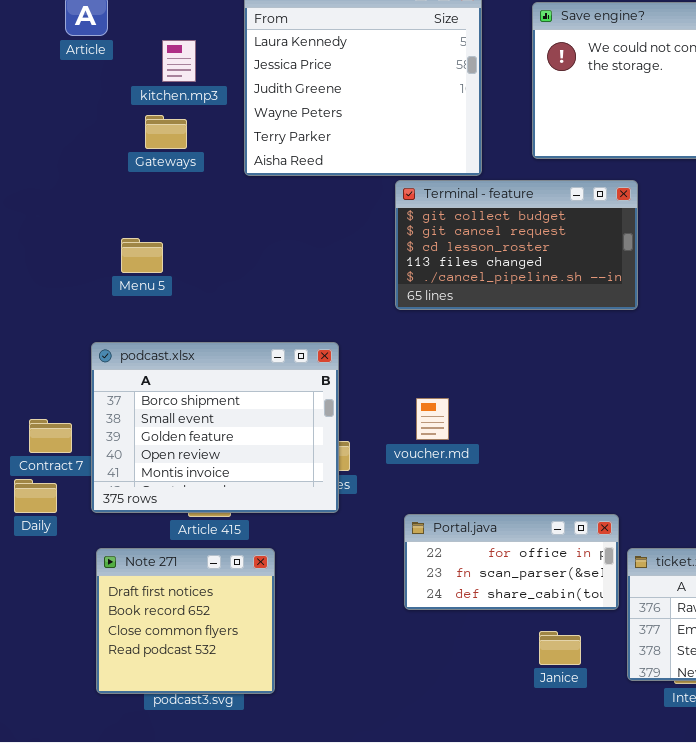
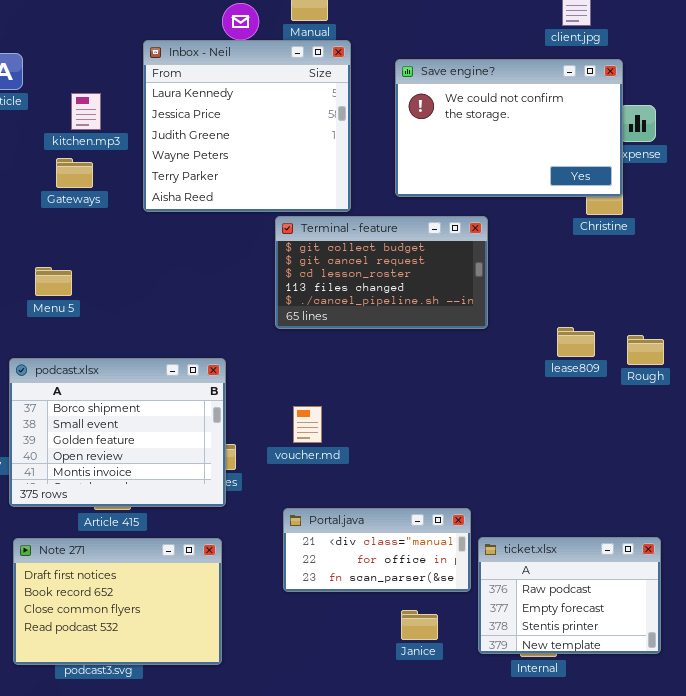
Portal.java: [404,514,619,610] -> [283,508,471,592], scrolled up 1 row
Note 271: [96,548,275,694] -> [13,538,222,665], resized

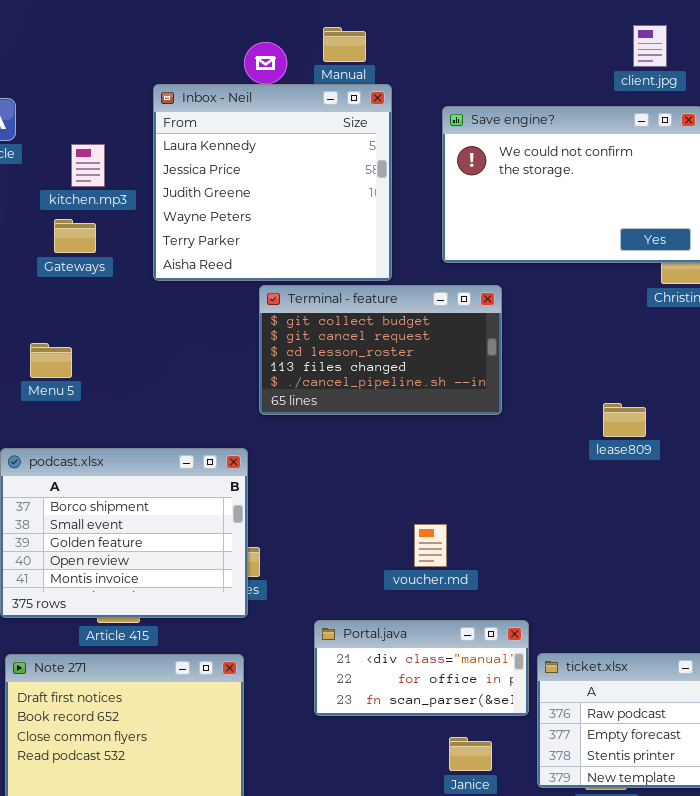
Terminal - feature: [275,216,488,329] -> [259,285,502,415], moved
lease809: [557,327,595,357] -> [603,403,646,437], moved
voucher.md: [293,406,322,443] -> [414,524,447,567], moved

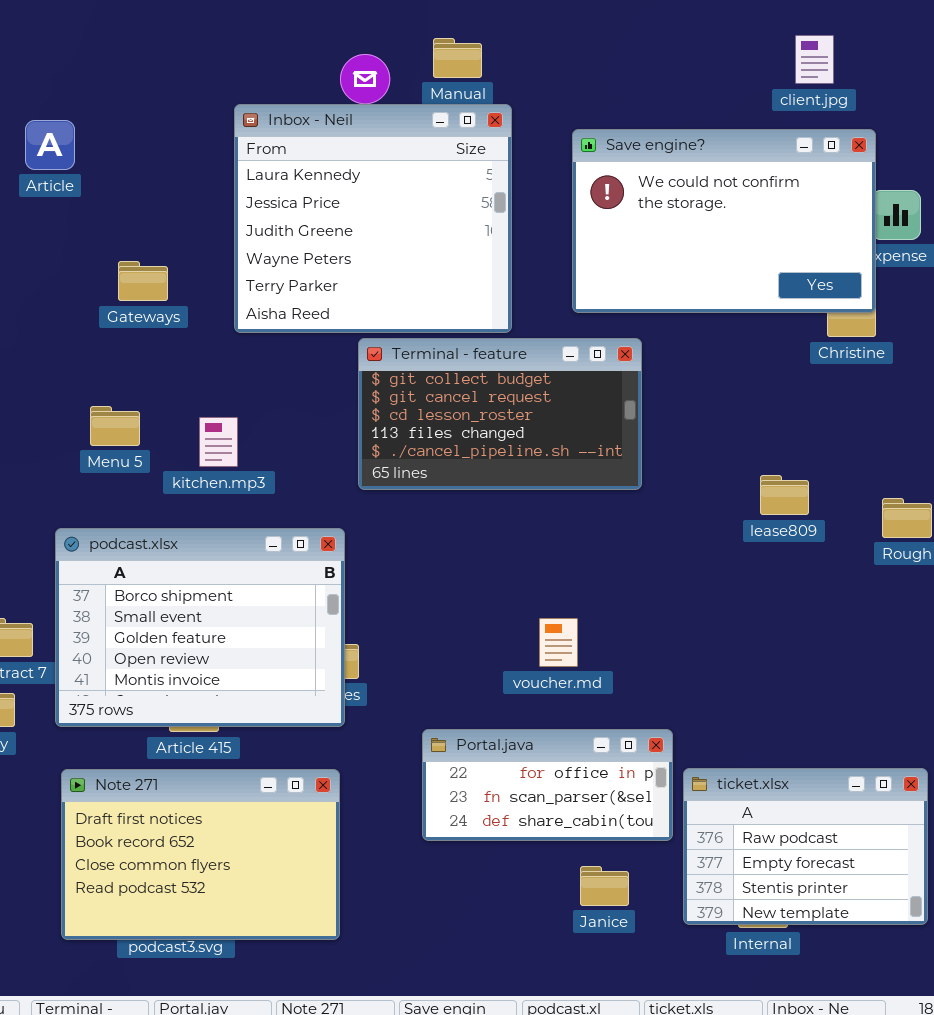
kitchen.mp3: [71,144,105,187] -> [199,417,238,467], moved
Portal.java: [314,620,529,716] -> [422,729,673,841], scrolled down 1 row

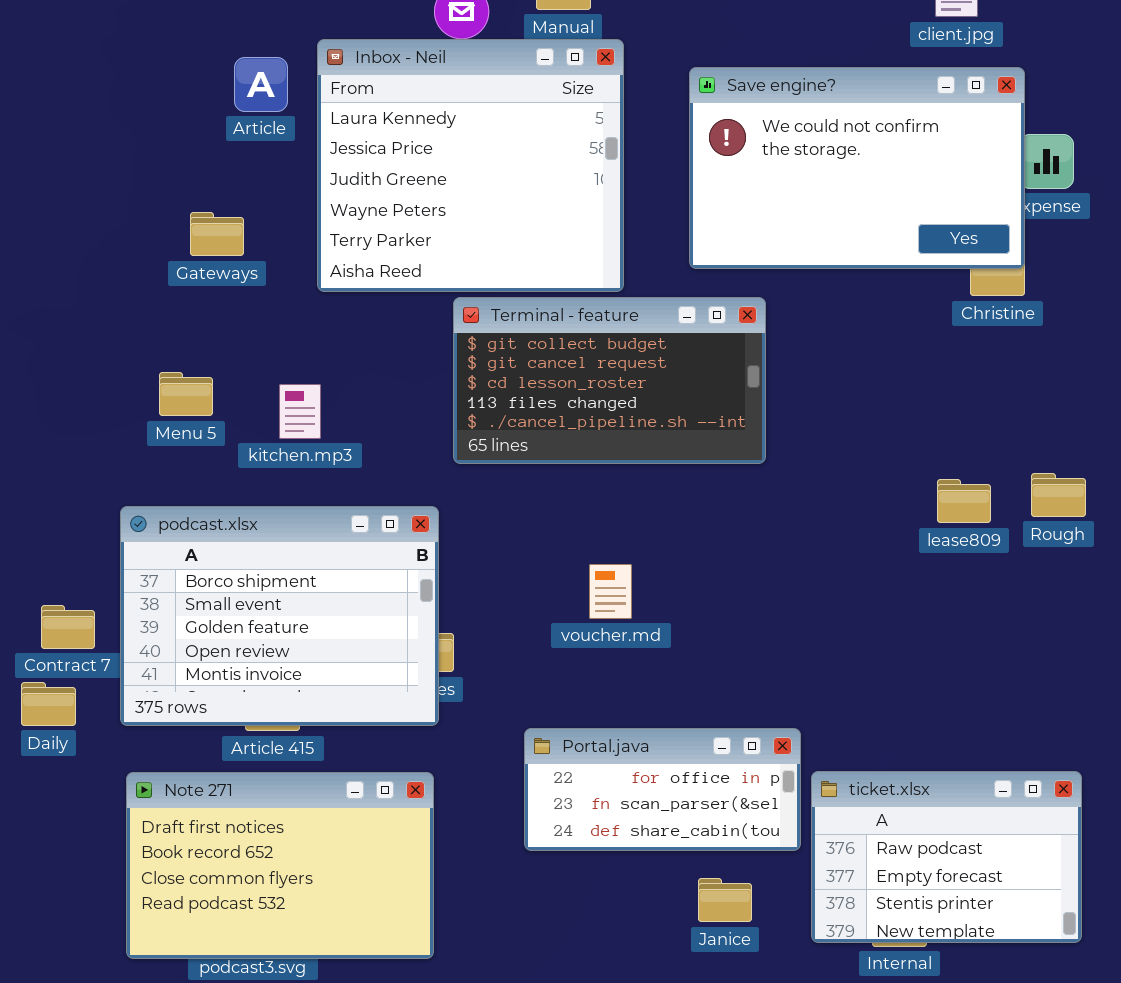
Article: [25,120,75,170] -> [234,57,288,112], moved
lease809: [760,475,809,515] -> [937,479,991,523], moved
voucher.md: [539,618,578,667] -> [589,564,632,619], moved

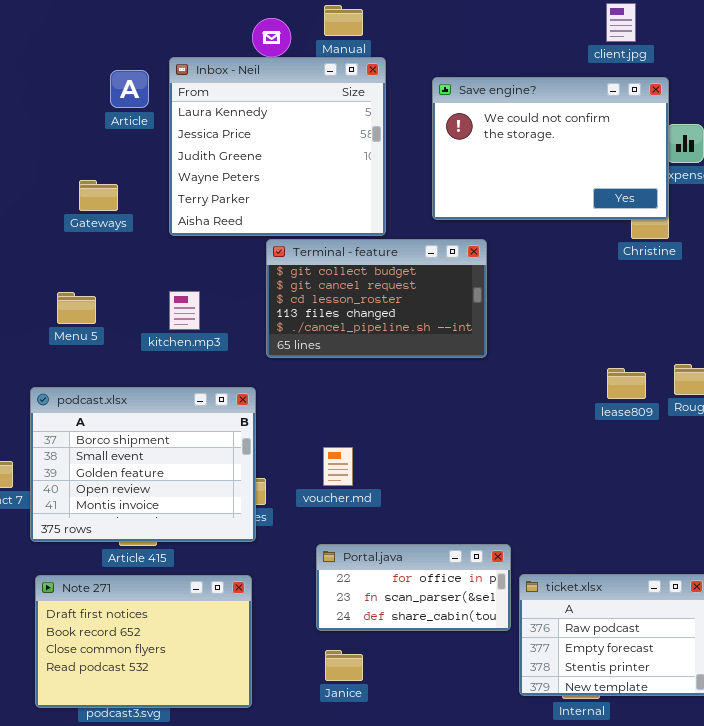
kitchen.mp3: [279,384,321,439] -> [169,291,200,330], moved
voucher.md: [589,564,632,619] -> [323,447,353,486], moved
Janice: [698,878,752,922] -> [325,650,363,681], moved

